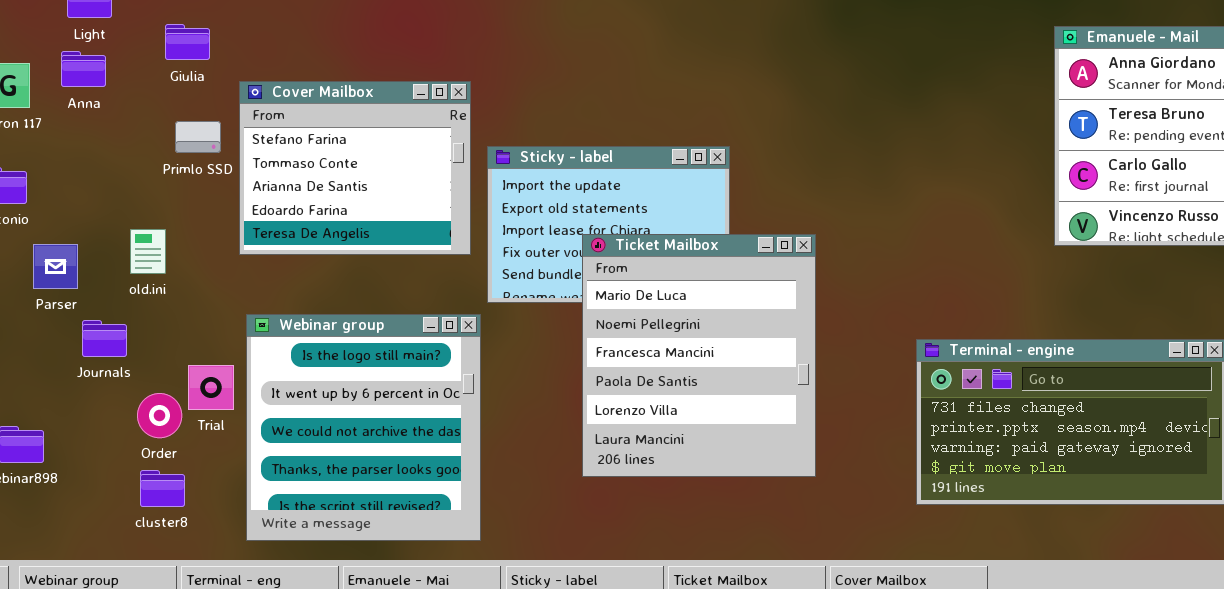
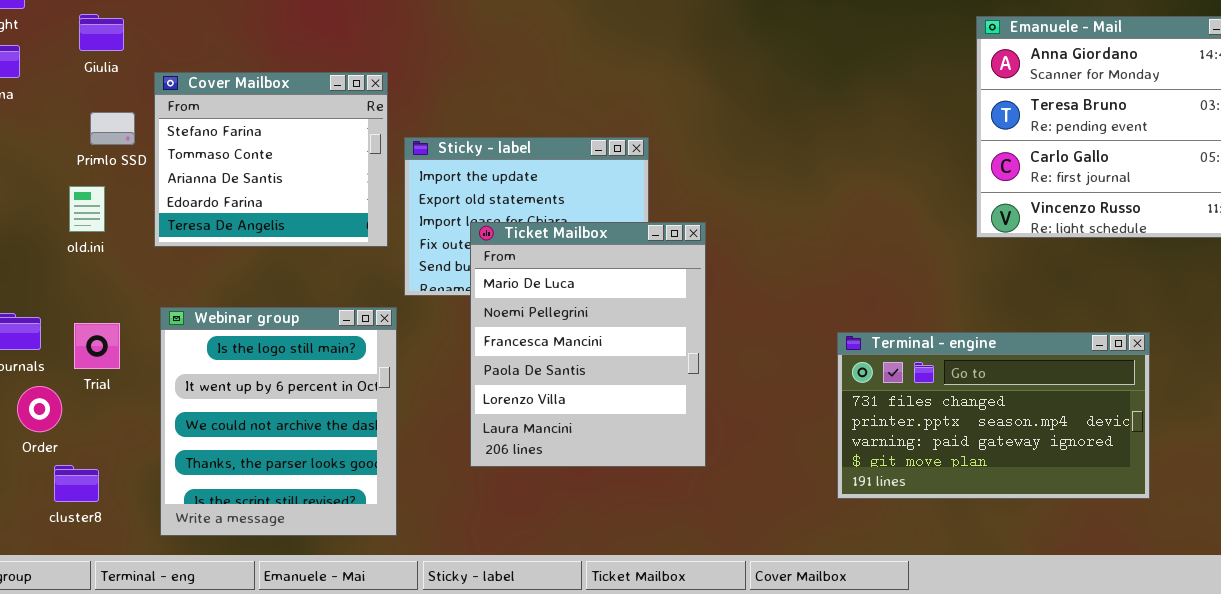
old.ini: [130,229,166,274] -> [69,186,105,232], moved
Ticket Mailbox: [582,234,816,477] -> [470,222,706,467], moved
Trial: [188,365,234,410] -> [74,323,120,369], moved
Order: [137,393,182,438] -> [17,386,62,432], moved

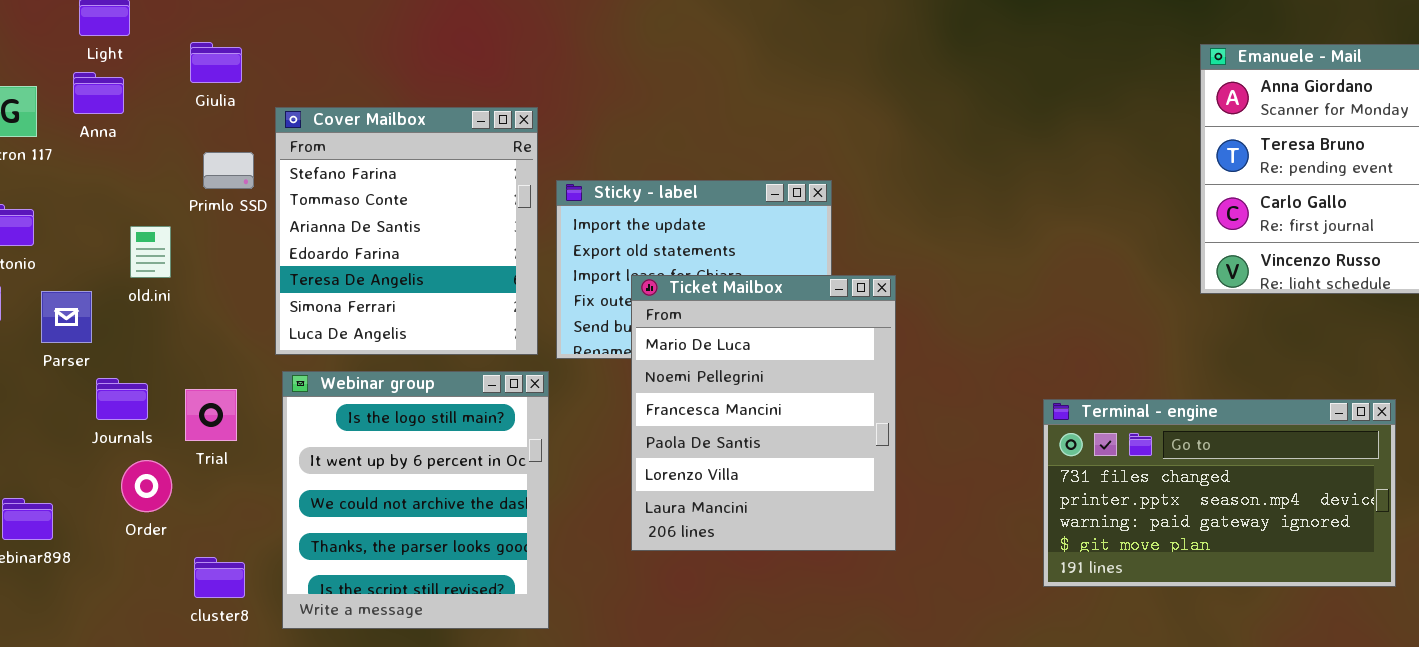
Cover Mailbox: [154,72,388,247] -> [275,107,538,355], resized
old.ini: [69,186,105,232] -> [130,226,171,278], moved
cluster8: [54,465,99,502] -> [194,557,245,598], moved

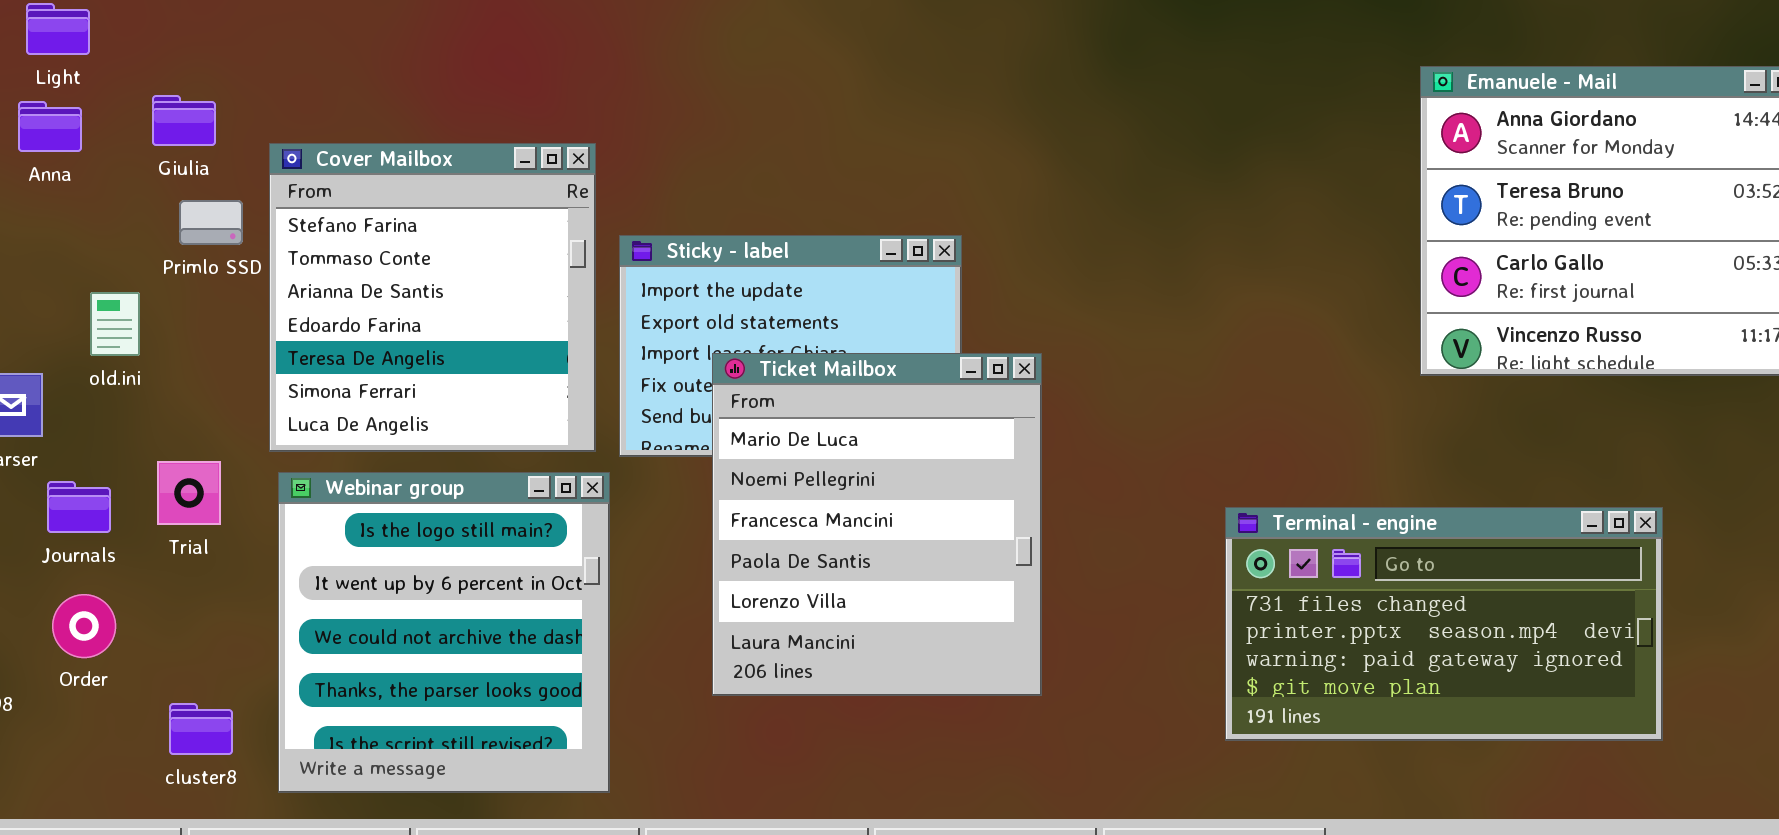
Giulia: [190,42,242,83] -> [152,95,216,146], moved
Trial: [185,389,237,441] -> [157,461,221,525], moved
Order: [121,460,172,512] -> [52,594,116,658], moved

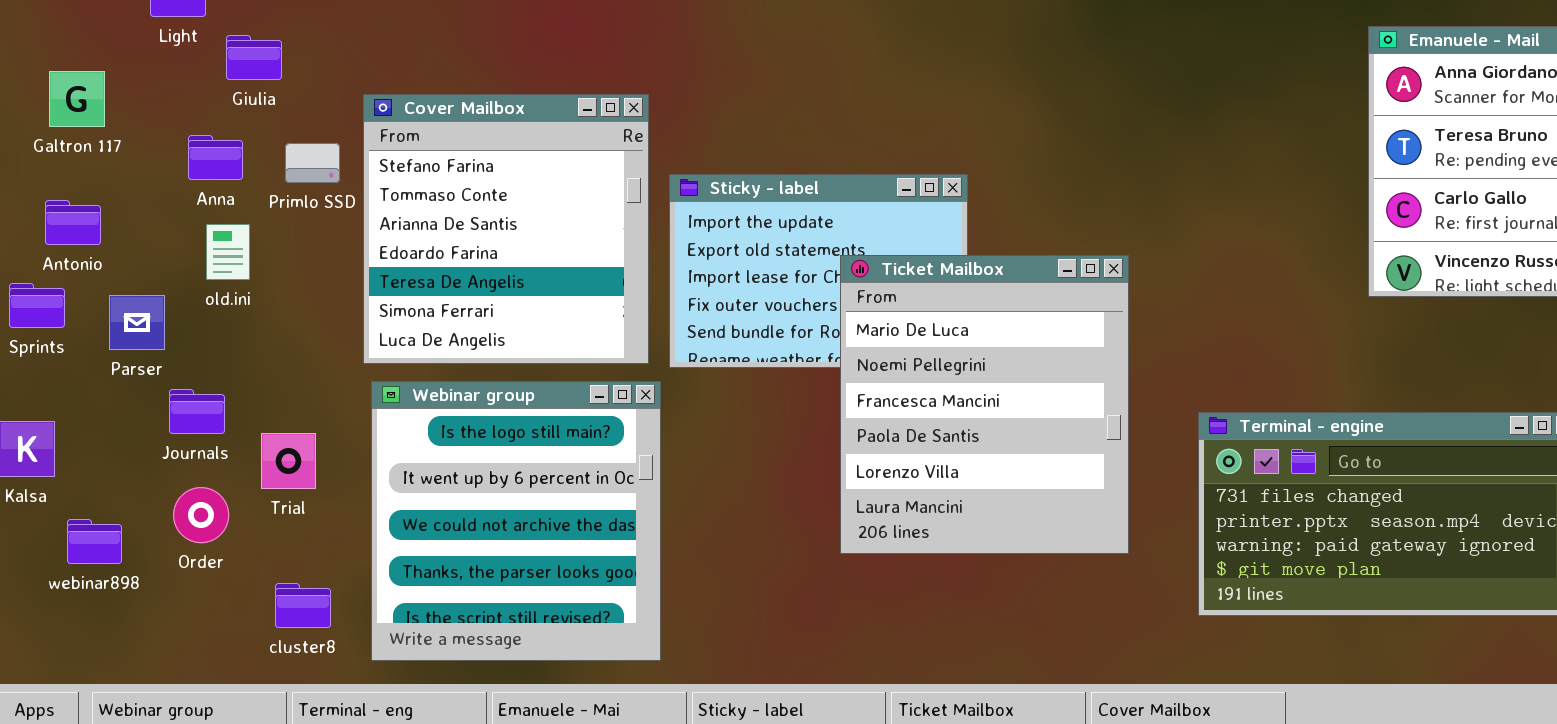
Giulia: [152,95,216,146] -> [226,35,282,80], moved
Anna: [18,101,82,152] -> [188,135,243,180], moved
Ticket Mailbox: [712,353,1042,696] -> [840,255,1129,554], moved
Trial: [157,461,221,525] -> [261,433,316,489], moved

